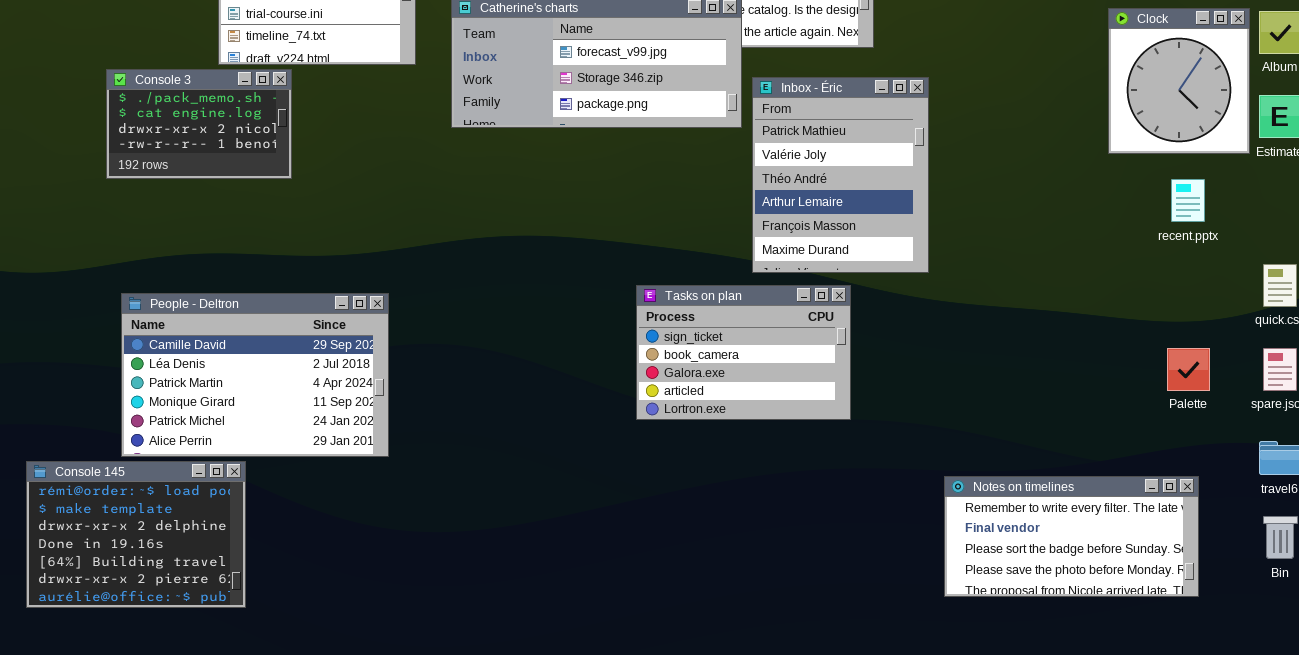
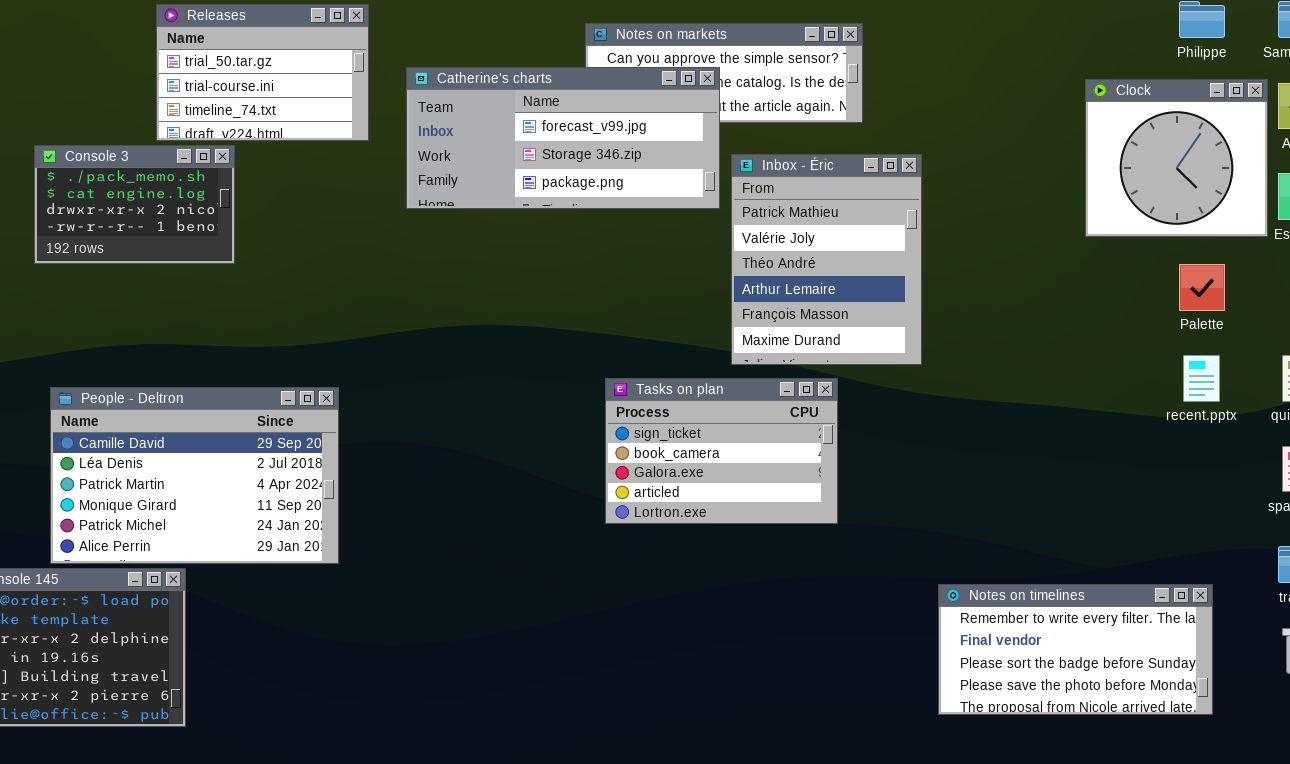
Clock: [1108,8,1250,154] -> [1085,79,1268,237], resized
recent.pptx: [1171,179,1205,222] -> [1183,355,1220,402], moved
Palette: [1167,348,1210,391] -> [1179,264,1225,311], moved

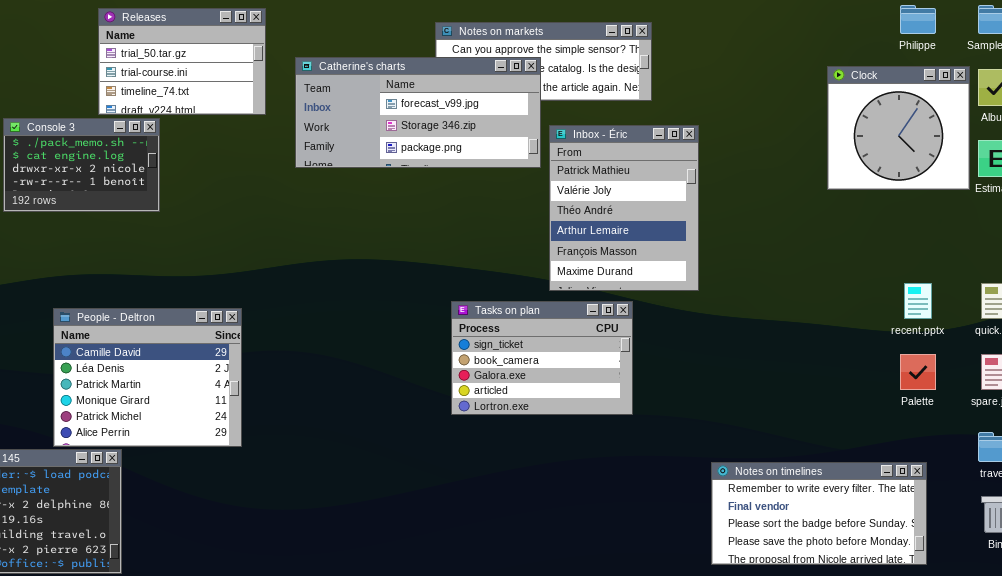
Palette: [1179,264,1225,311] -> [900,354,936,390], moved
People - Deltron: [50,387,339,564] -> [53,308,242,447], resized

